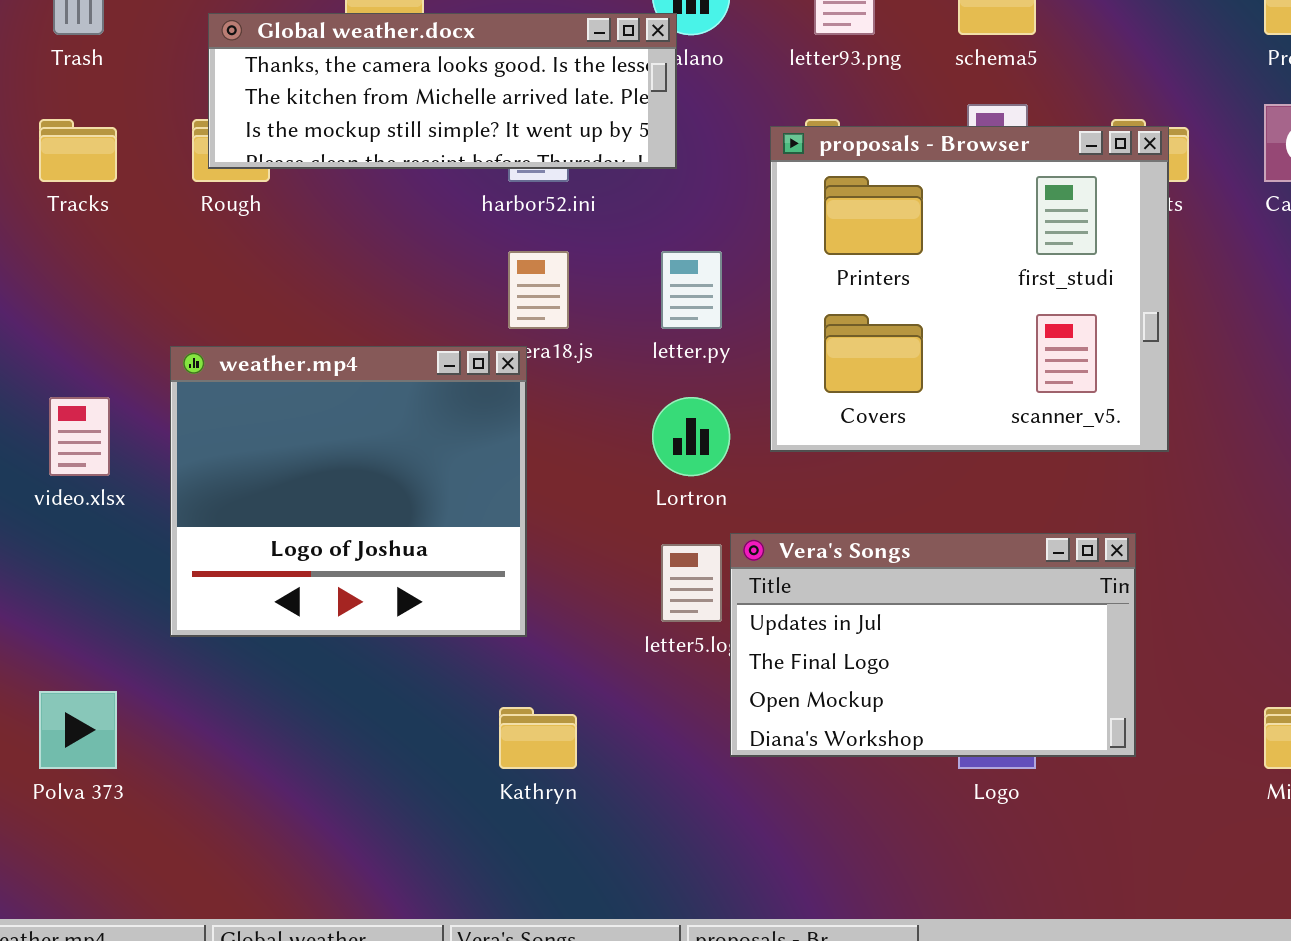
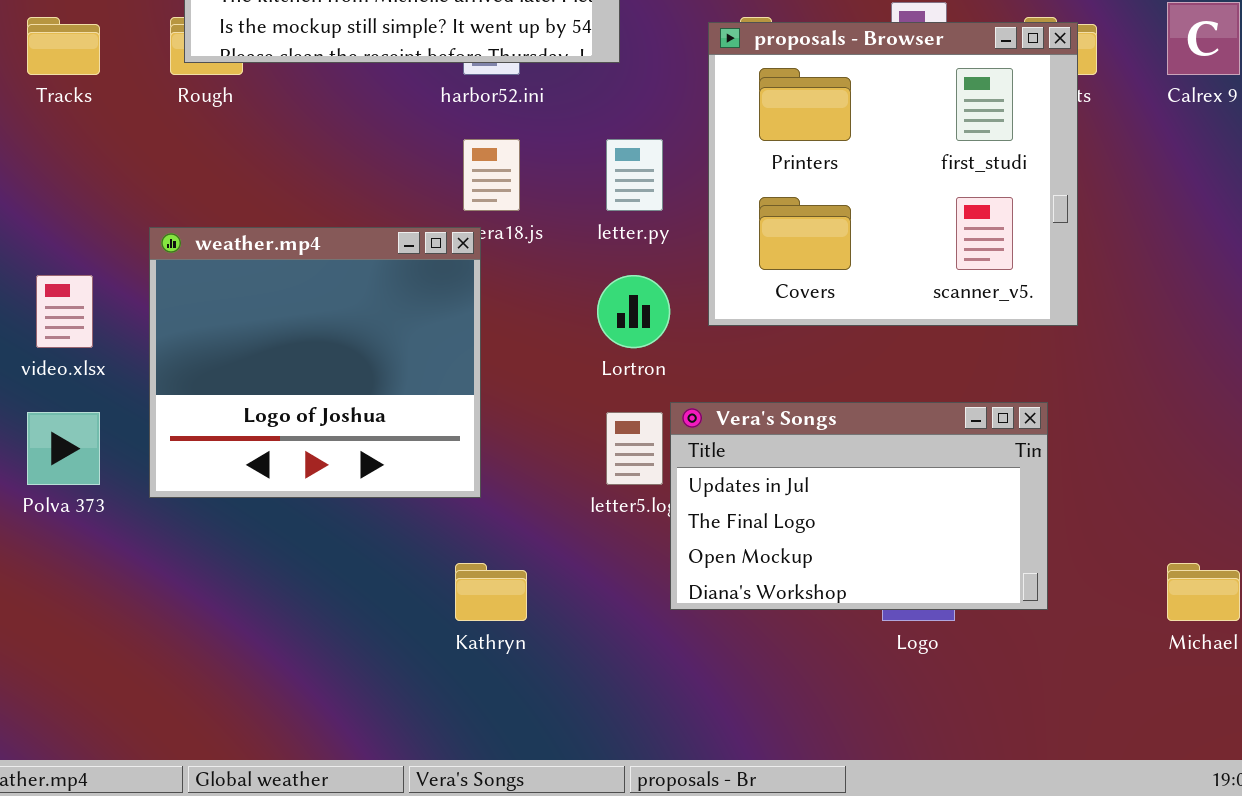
Polva 373: [39,691,117,769] -> [27,412,100,485], moved

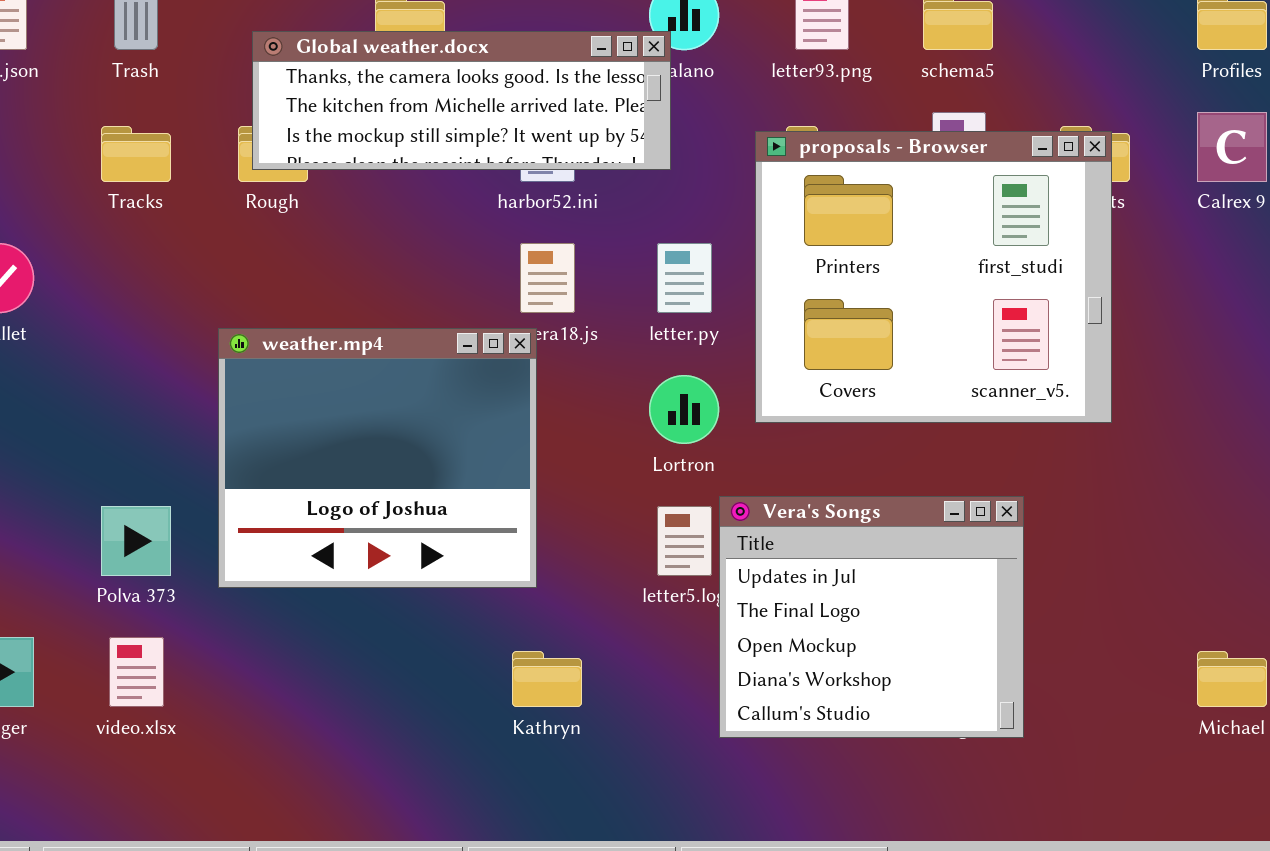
video.xlsx: [36,275,93,348] -> [109,637,164,707], moved
Vera's Songs: [670,402,1048,610] -> [719,496,1024,738], resized

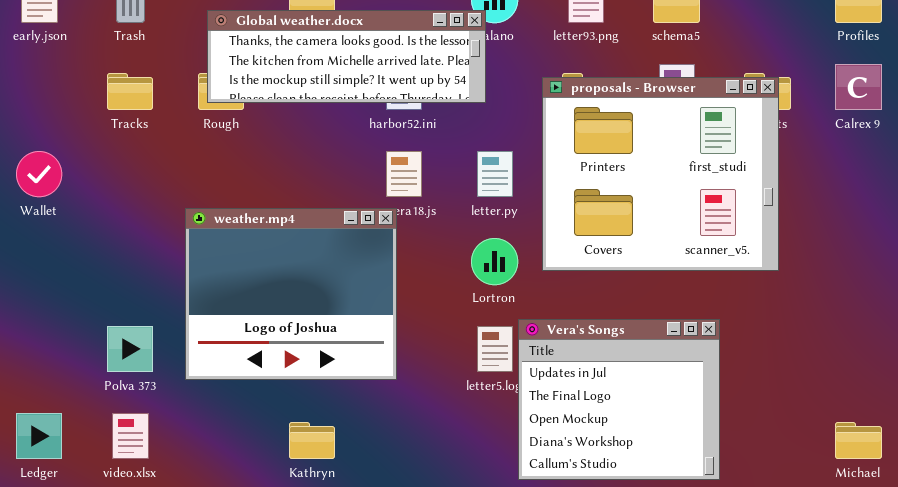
Kathryn: [512,651,582,707] -> [289,422,335,459], moved

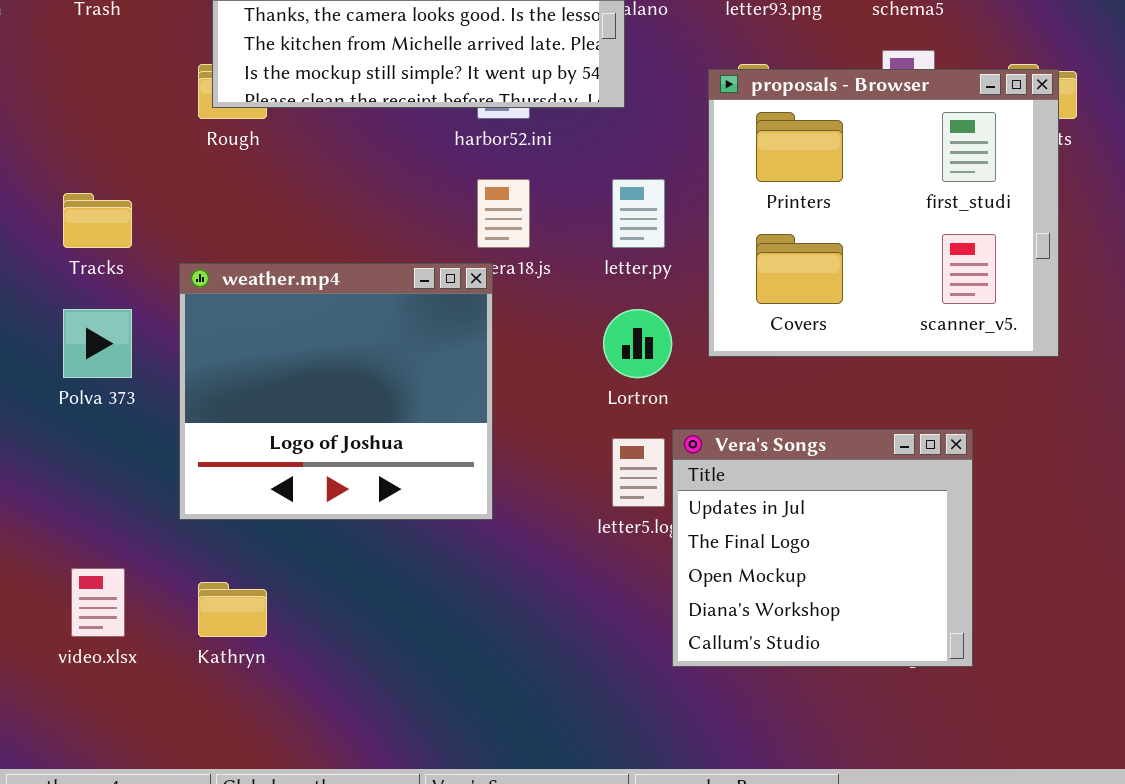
Tracks: [107,73,153,110] -> [63,193,132,248], moved
Polva 373: [107,326,153,372] -> [63,309,132,378], moved
Kathryn: [289,422,335,459] -> [198,582,267,637], moved

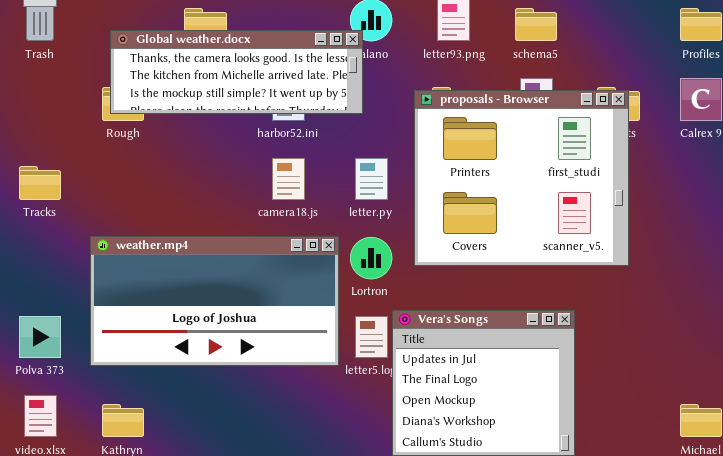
weather.mp4: [179,263,493,520] -> [90,236,339,366], resized
Polva 373: [63,309,132,378] -> [19,316,61,358], moved

